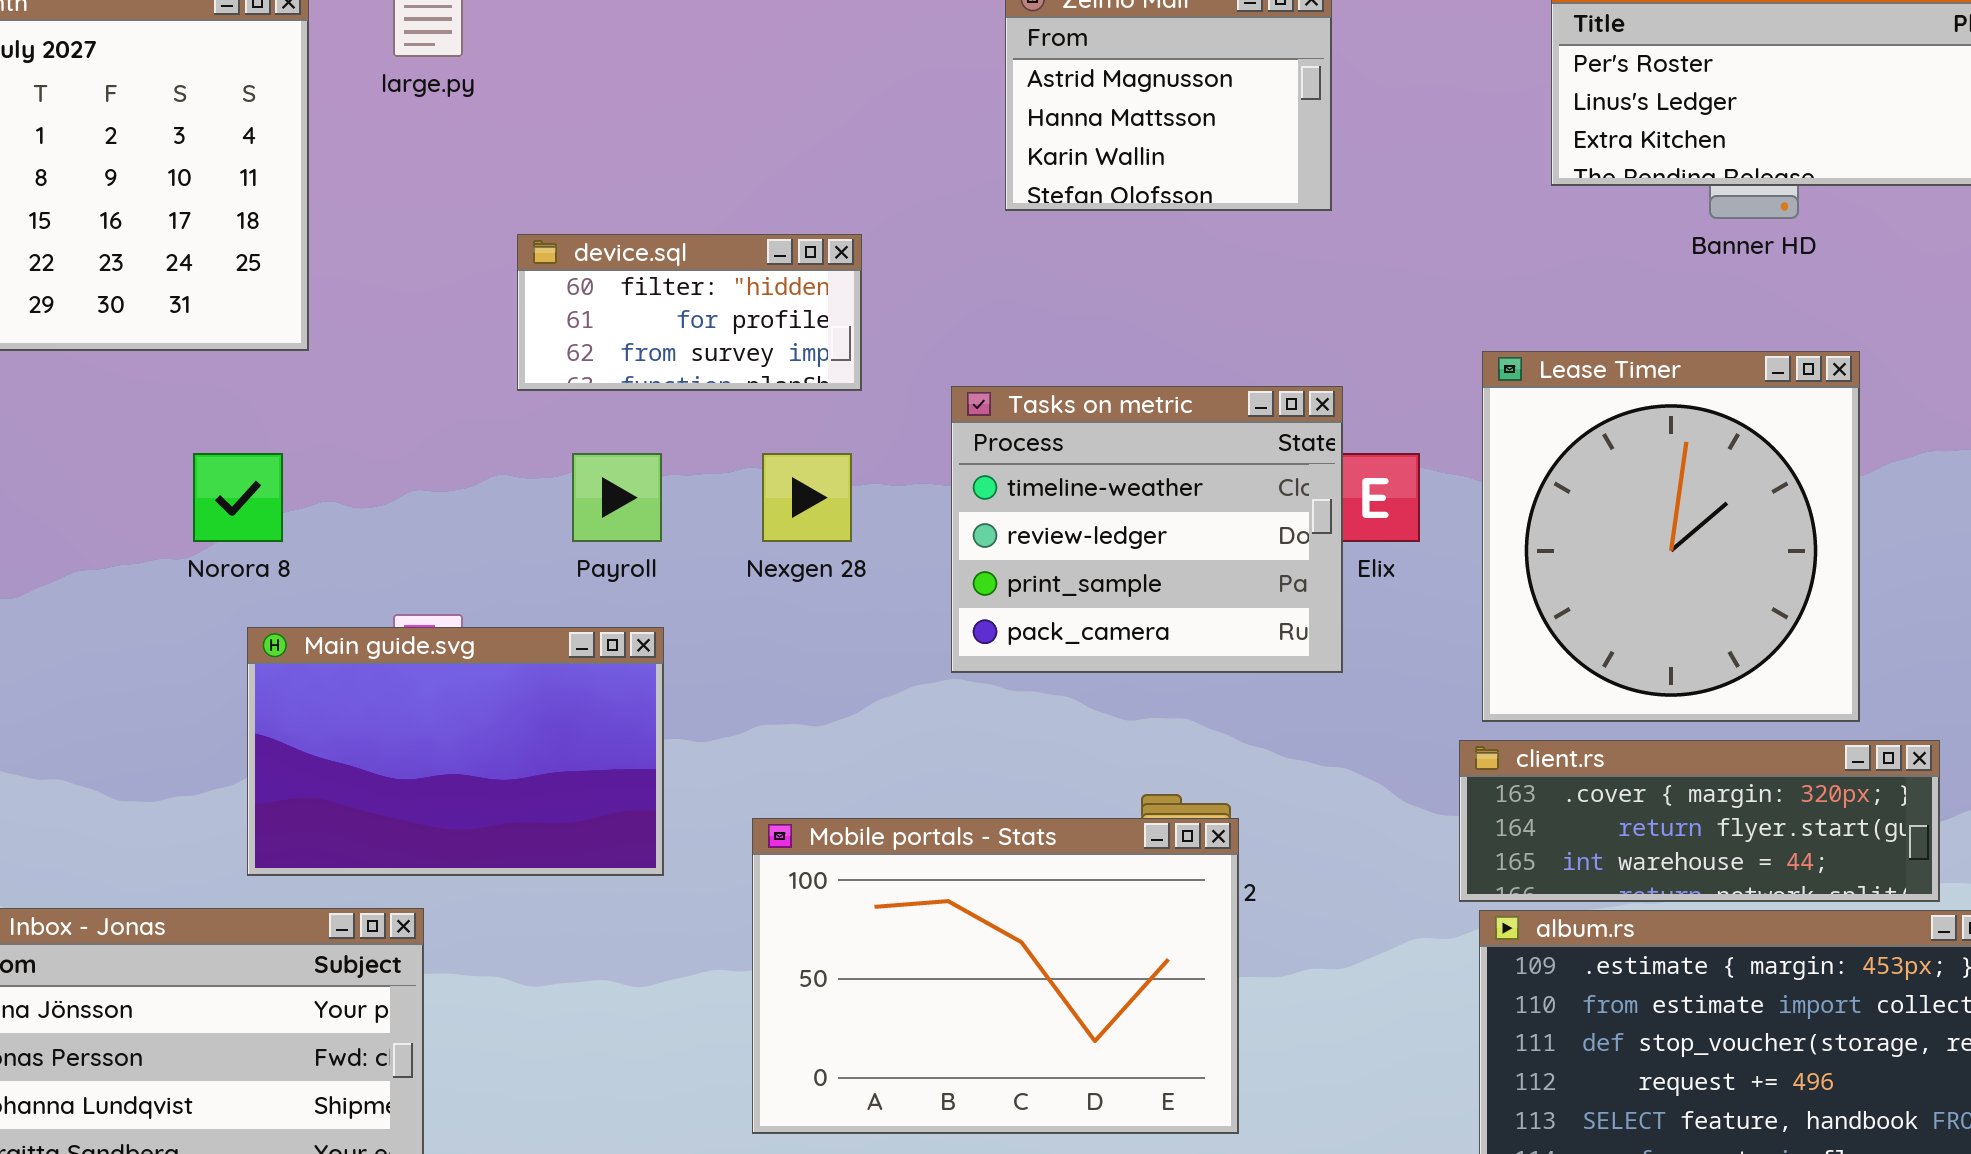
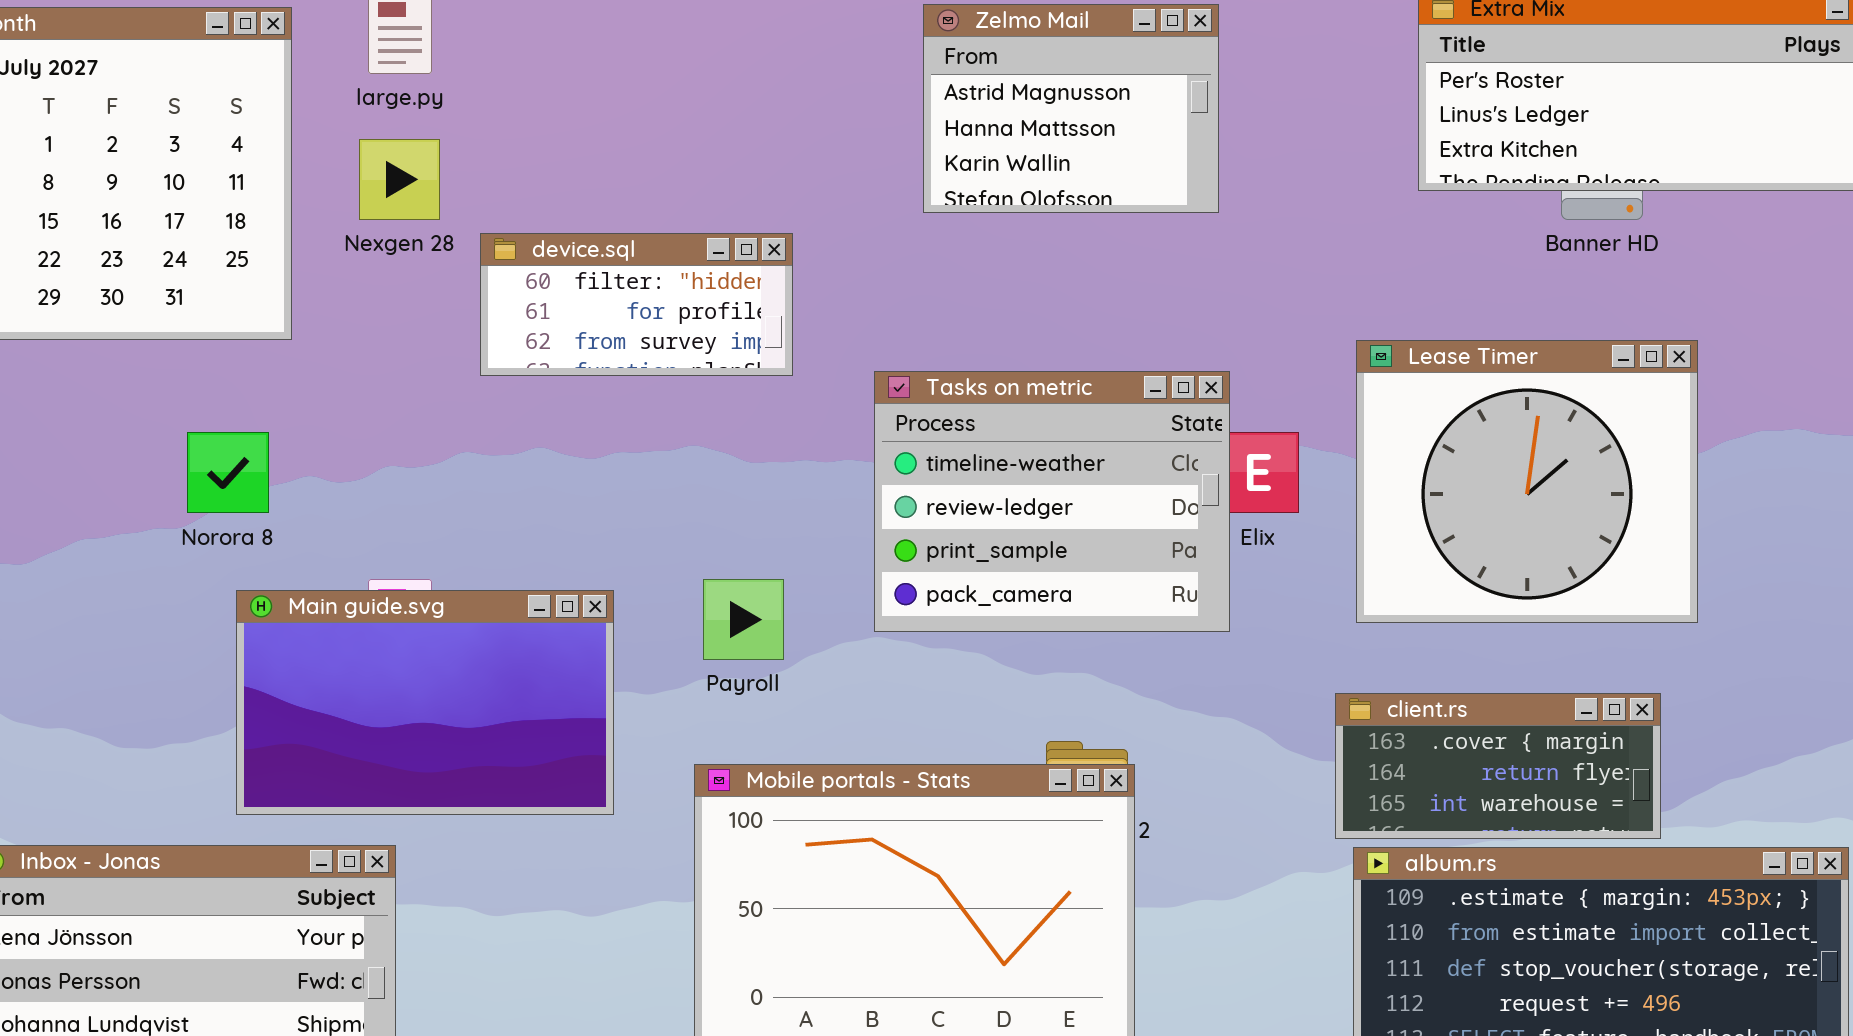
Lease Timer: [1482,351,1860,722] -> [1356,340,1698,623], resized
Payroll: [572,453,662,542] -> [703,579,784,660], moved
Nexgen 28: [762,453,852,542] -> [359,139,440,220], moved
client.rs: [1459,740,1940,902] -> [1335,693,1661,839], resized

